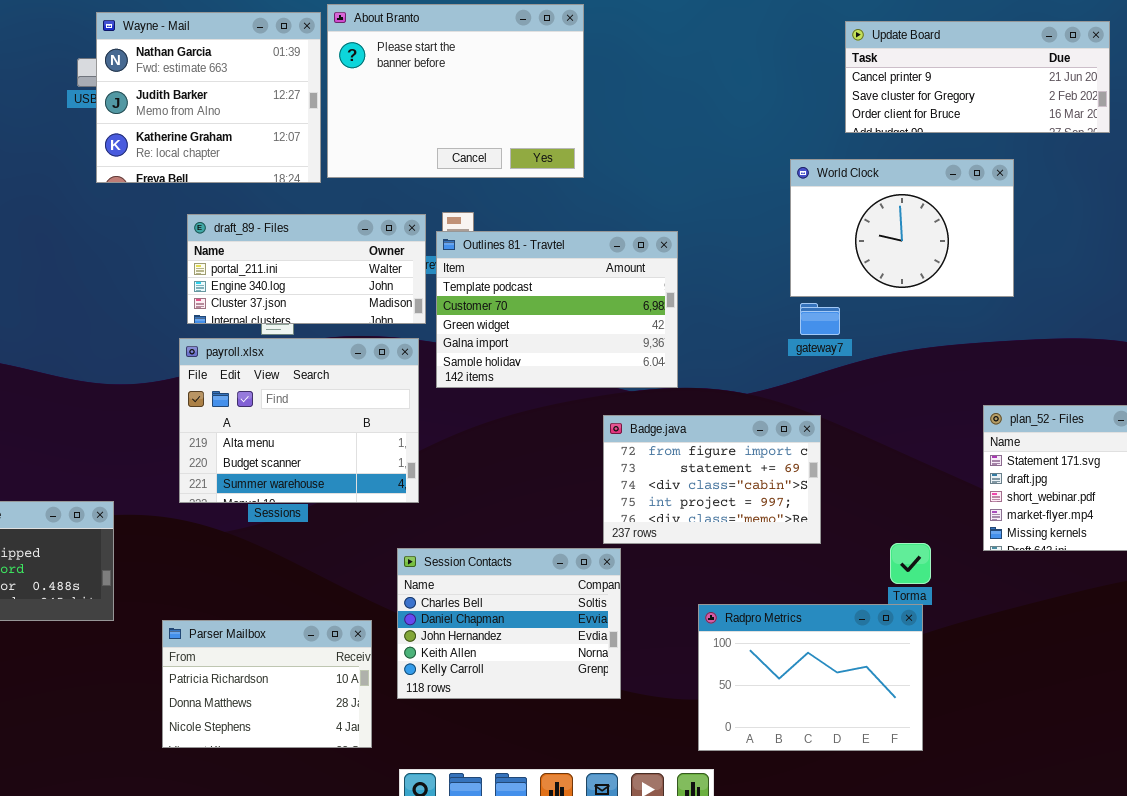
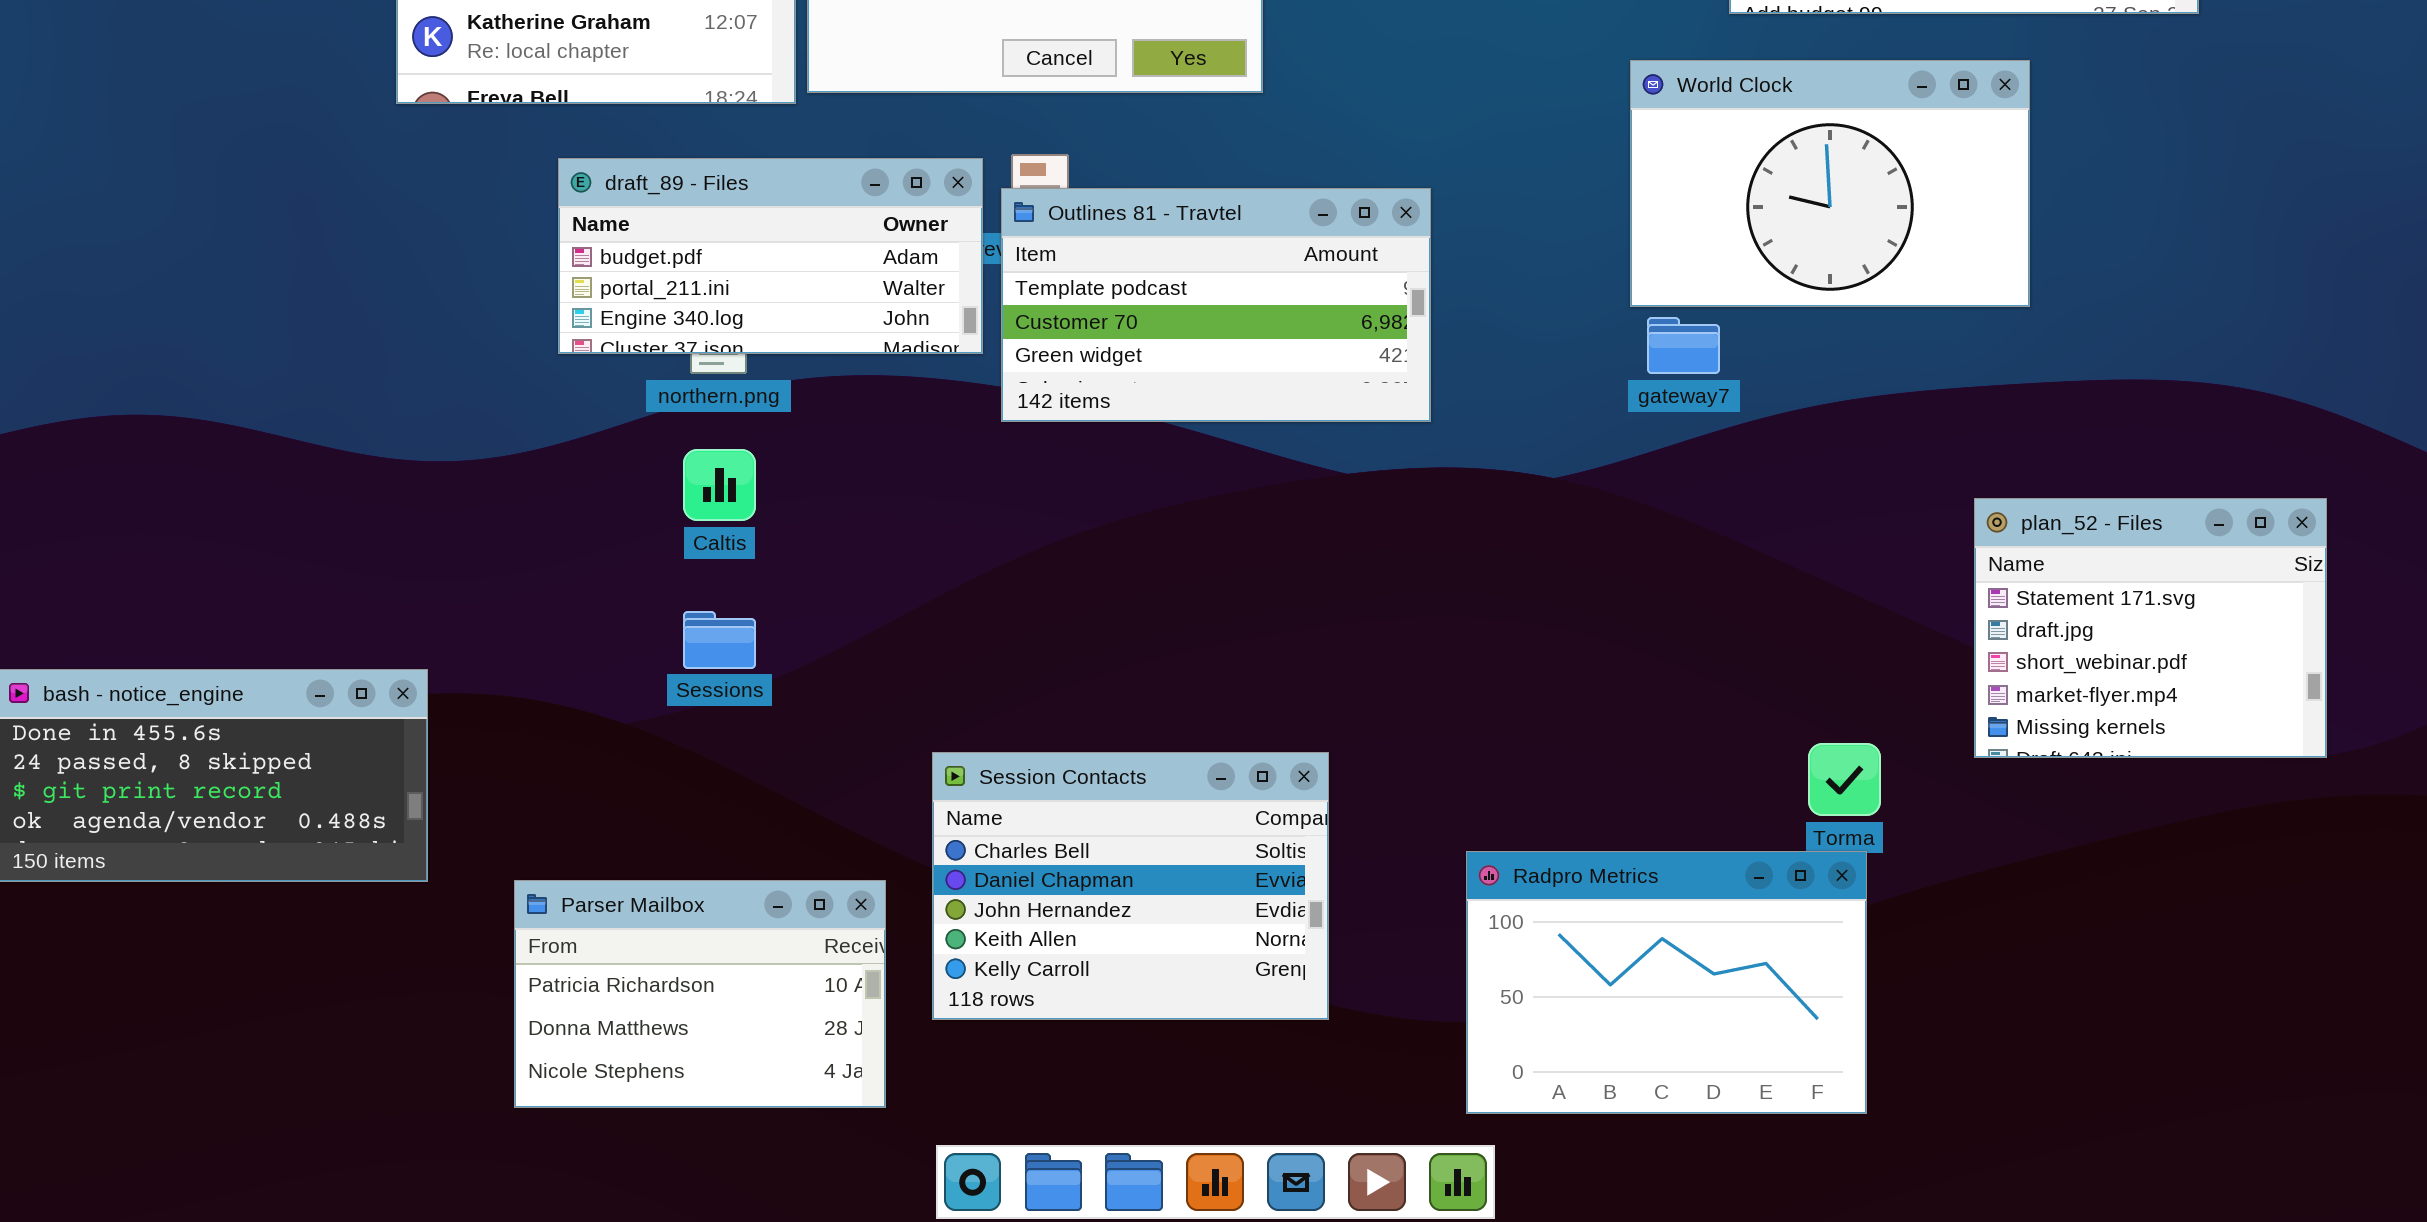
draft_89 - Files: [187,214,426,324] -> [558,158,983,354], scrolled up 1 row
Outlines 81 - Travtel: [436,231,678,388] -> [1001,188,1431,422], resized
payroll.xlsx: [179,338,419,503] -> none, closed
Badge.java: [603,415,821,544] -> none, closed

